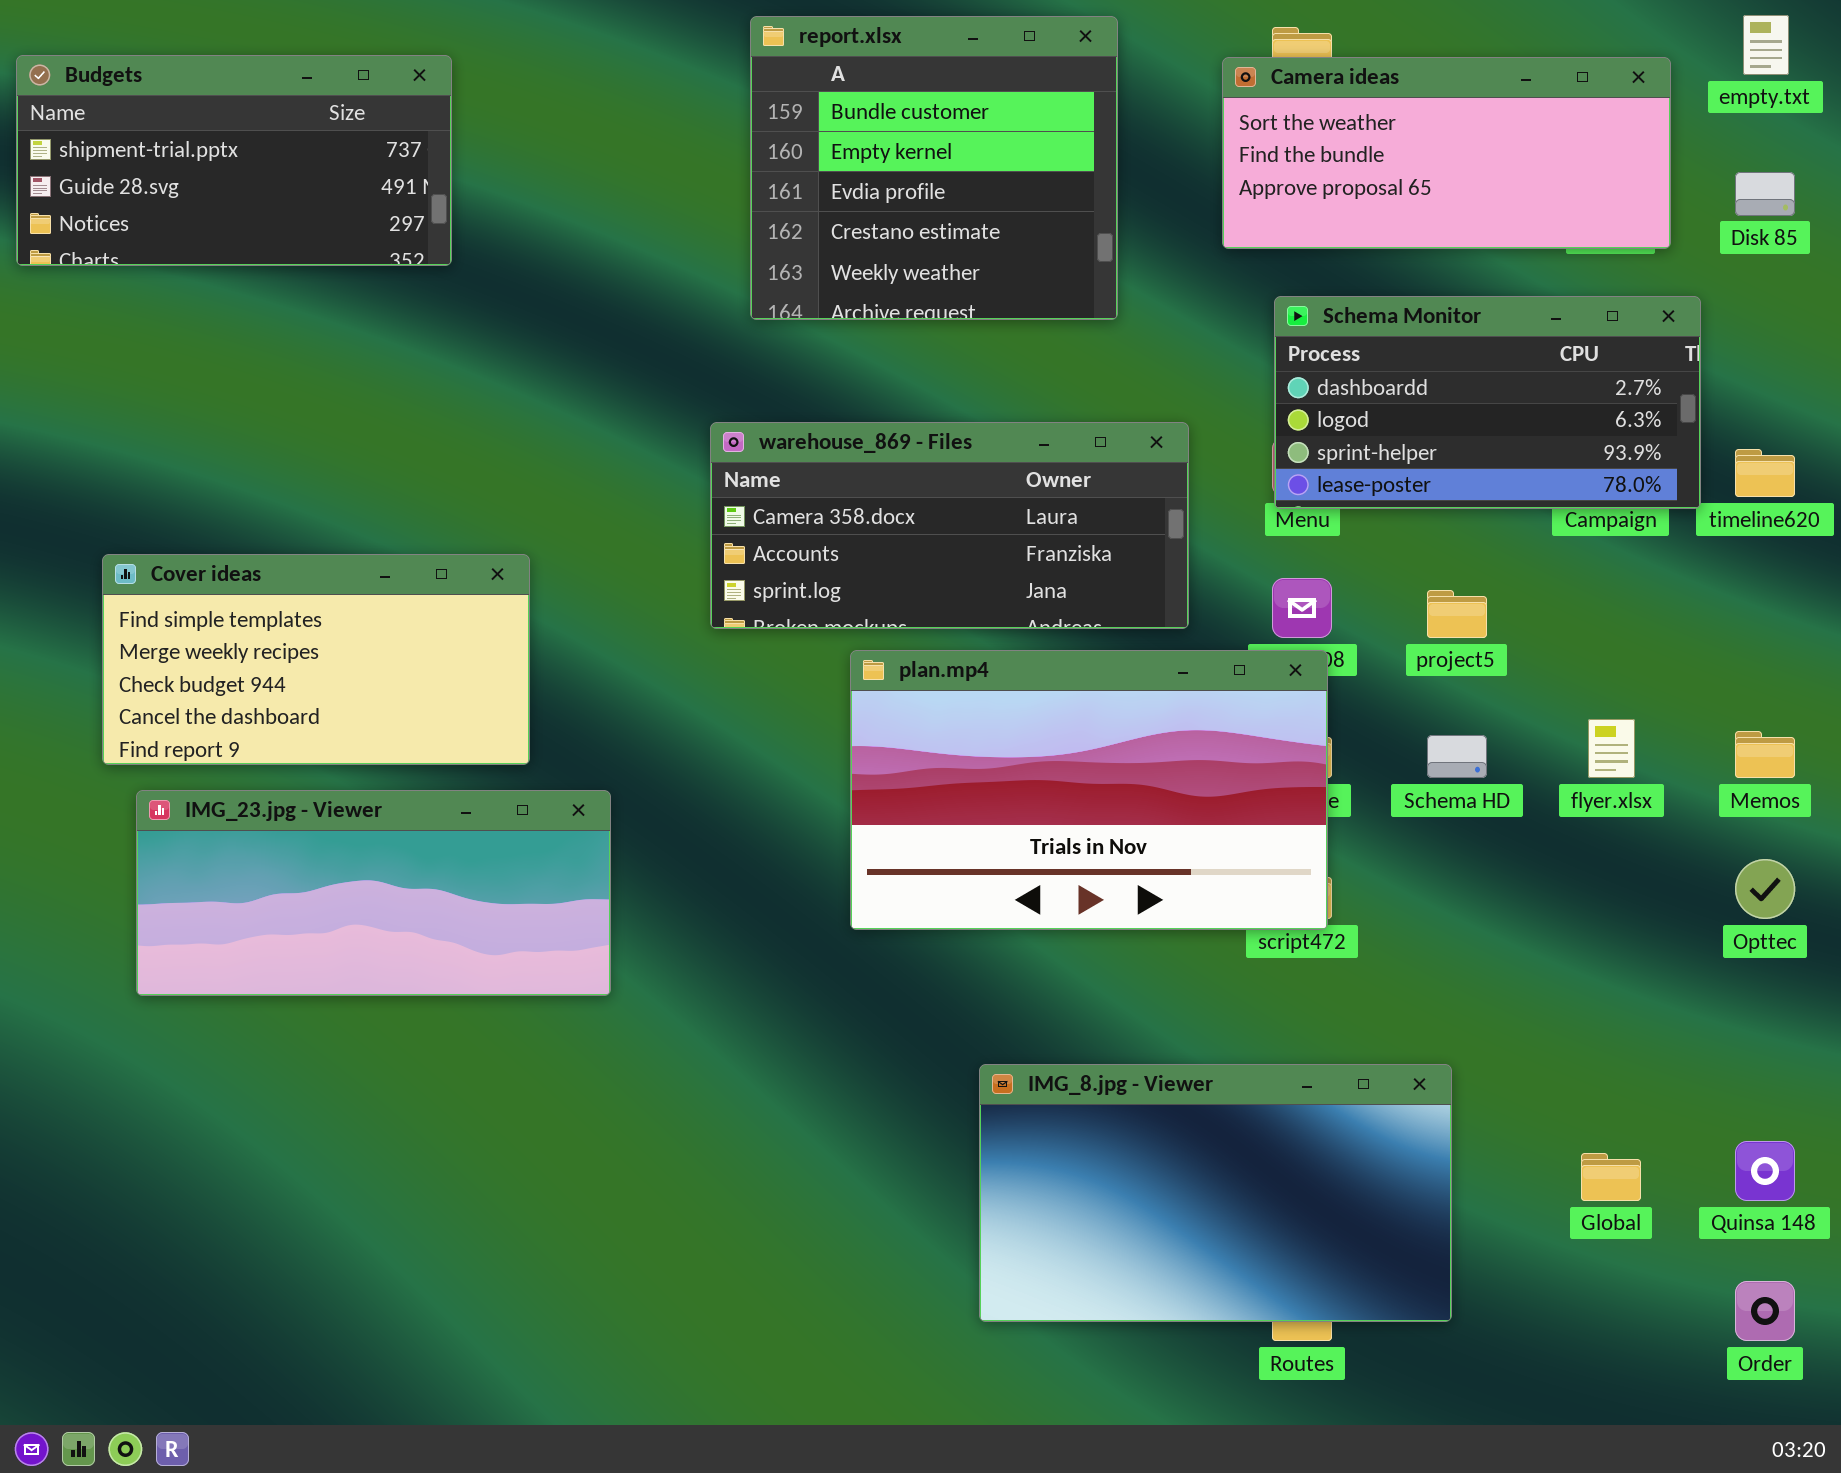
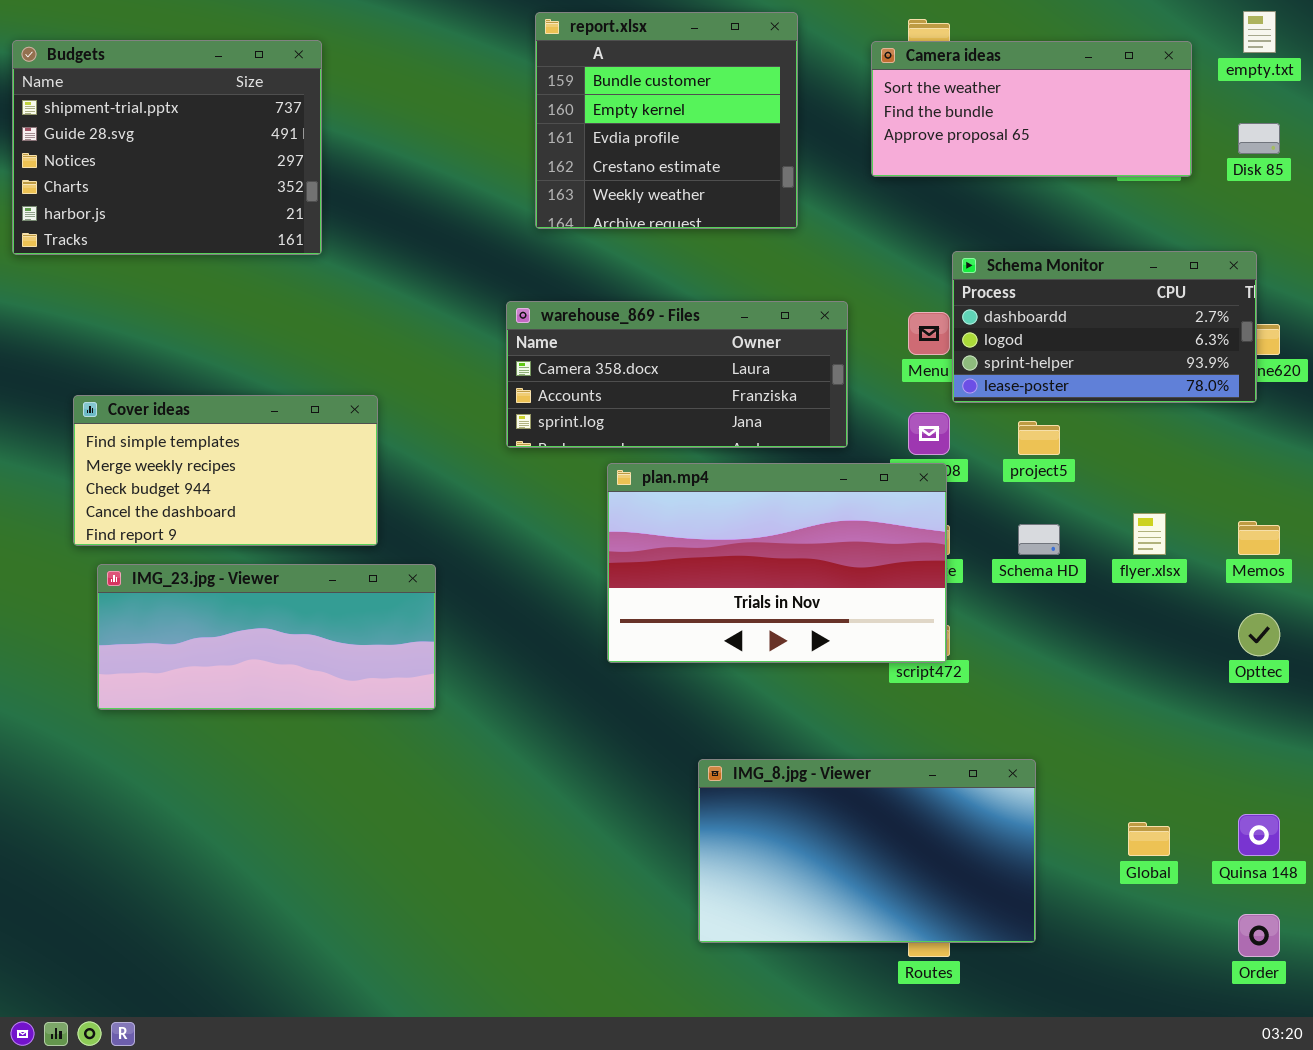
Budgets: [16,55,452,266] -> [12,40,322,255], resized
Schema Monitor: [1274,296,1701,509] -> [952,251,1257,403], moved

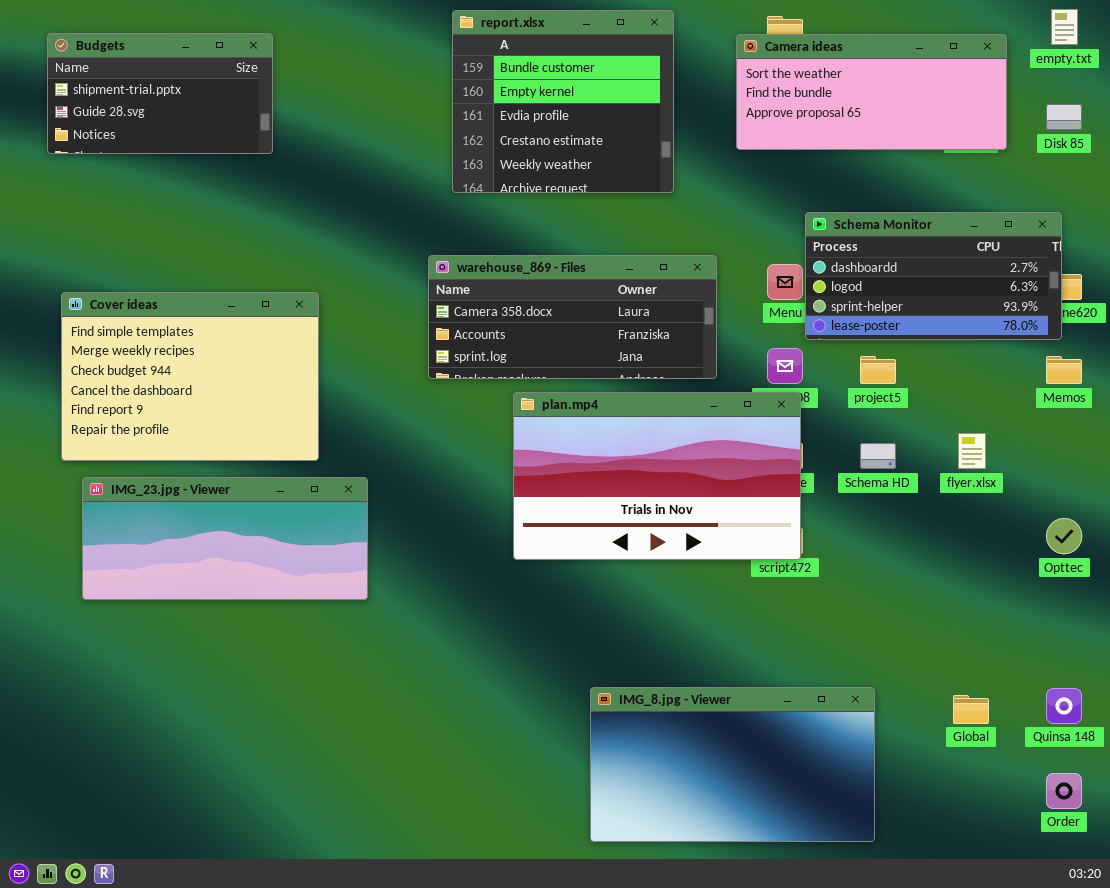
Budgets: [12,40,322,255] -> [47,33,273,154], resized
Cover ideas: [73,395,378,546] -> [61,292,319,461], resized
Memos: [1238,521,1280,555] -> [1046,356,1082,384], moved
IMG_8.jpg - Viewer: [698,759,1036,943] -> [590,687,875,842], moved

